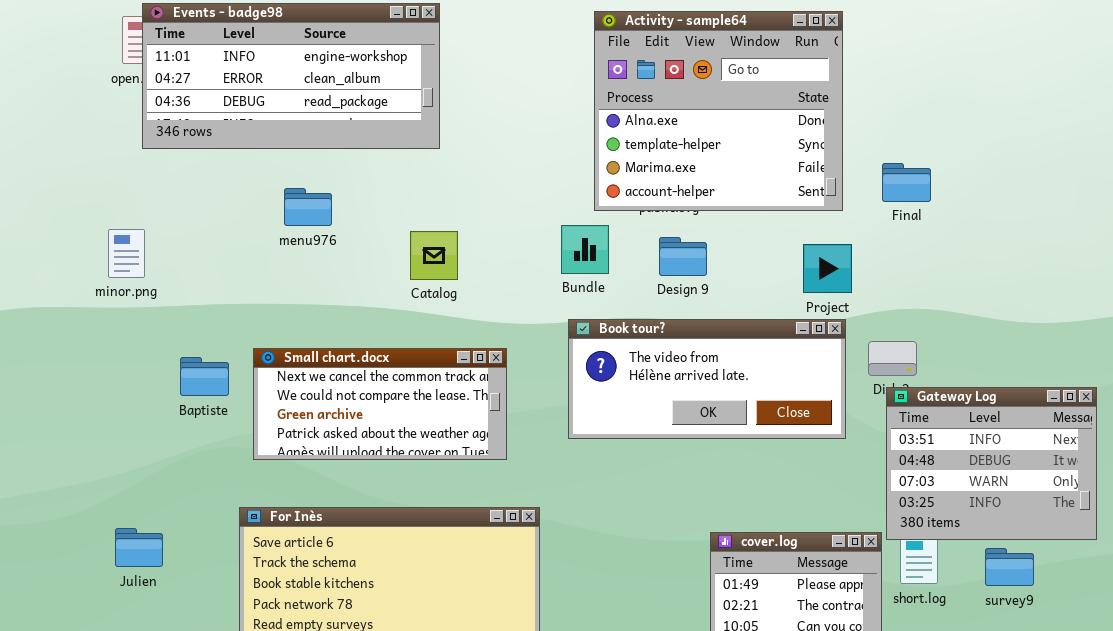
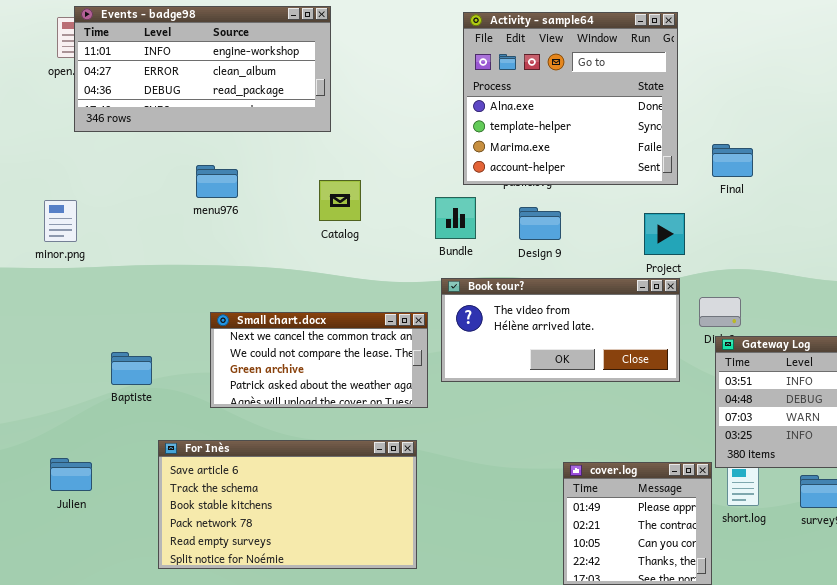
Catalog: [410,231,458,280] -> [319,180,361,221], moved
Small chart.docx: [253,348,507,460] -> [210,312,428,408], moved
Baptiste: [180,357,229,396] -> [111,352,152,385], moved

